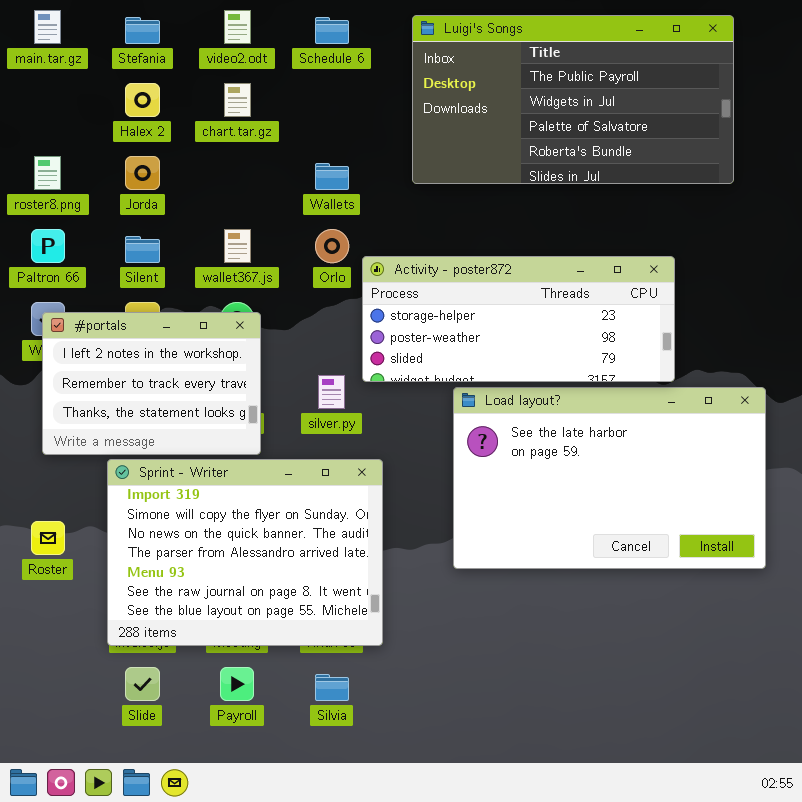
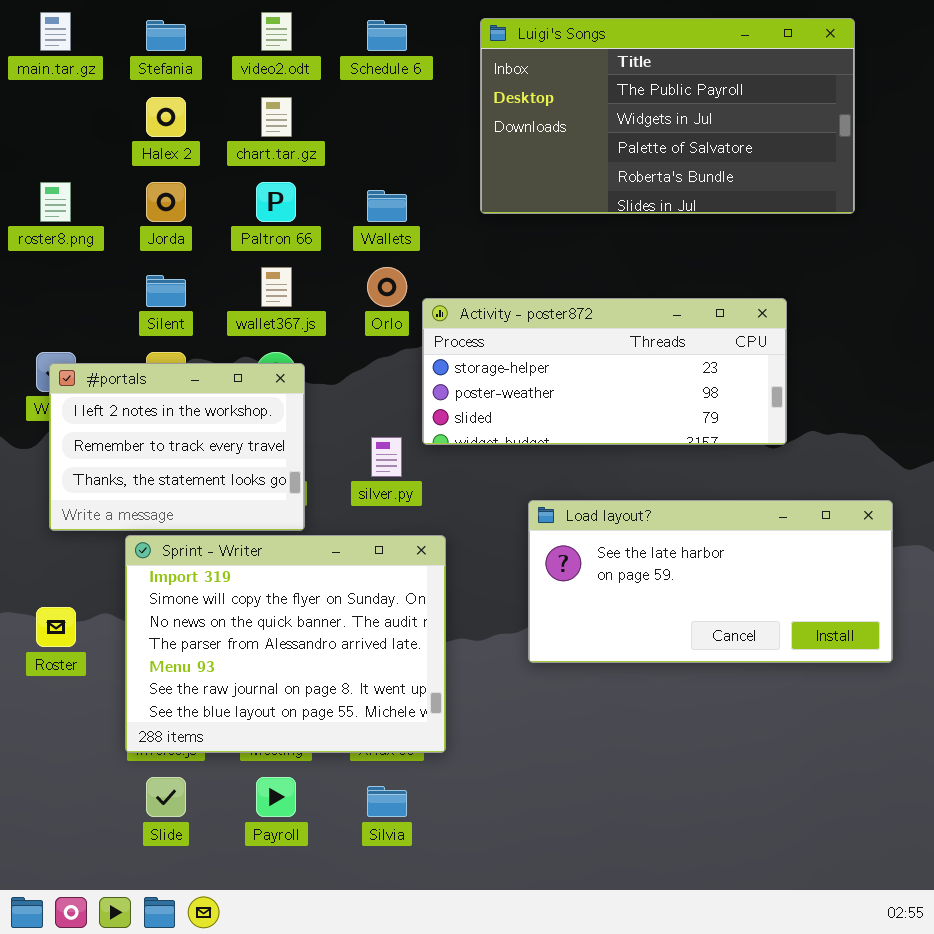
Paltron 66: [31,229,65,263] -> [256,182,296,222], moved
Load layout?: [453,387,766,569] -> [528,500,893,663], resized

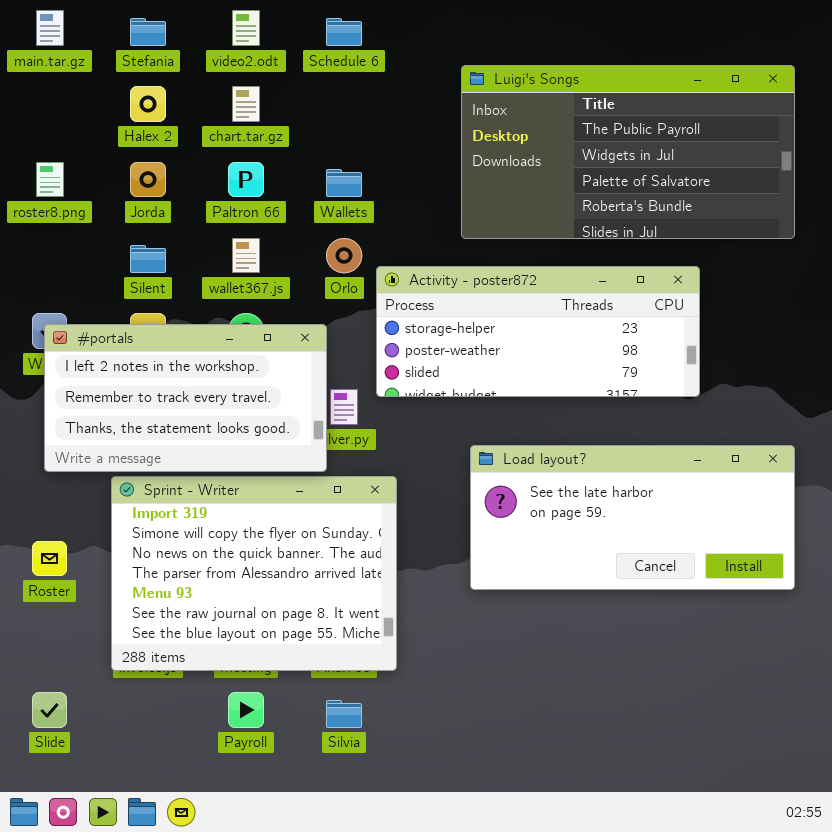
Luigi's Songs: [480,18,855,214] -> [461,65,795,239], moved
#portals: [49,363,305,531] -> [44,324,327,472], resized
Slide: [146,777,186,817] -> [32,692,67,728], moved

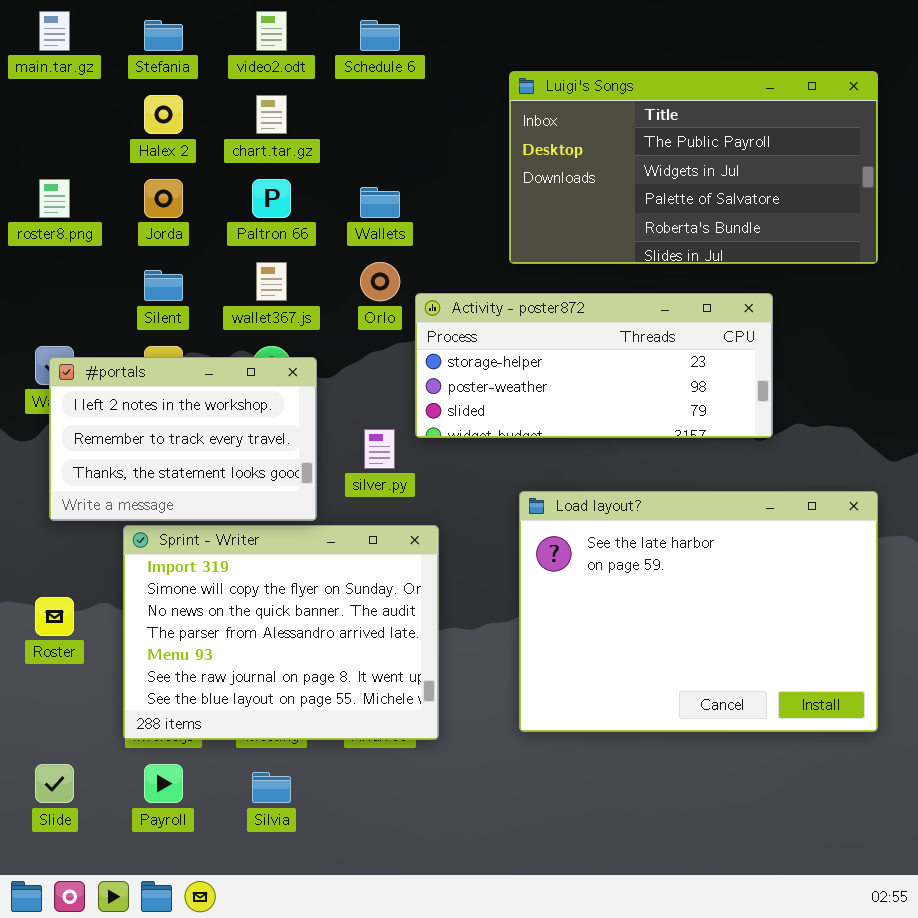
#portals: [44,324,327,472] -> [49,357,317,521], resized
Load layout?: [470,445,795,590] -> [519,491,878,732], resized
Payroll: [228,692,264,728] -> [144,764,183,803], moved
Silvia: [326,700,362,728] -> [252,772,291,803], moved

